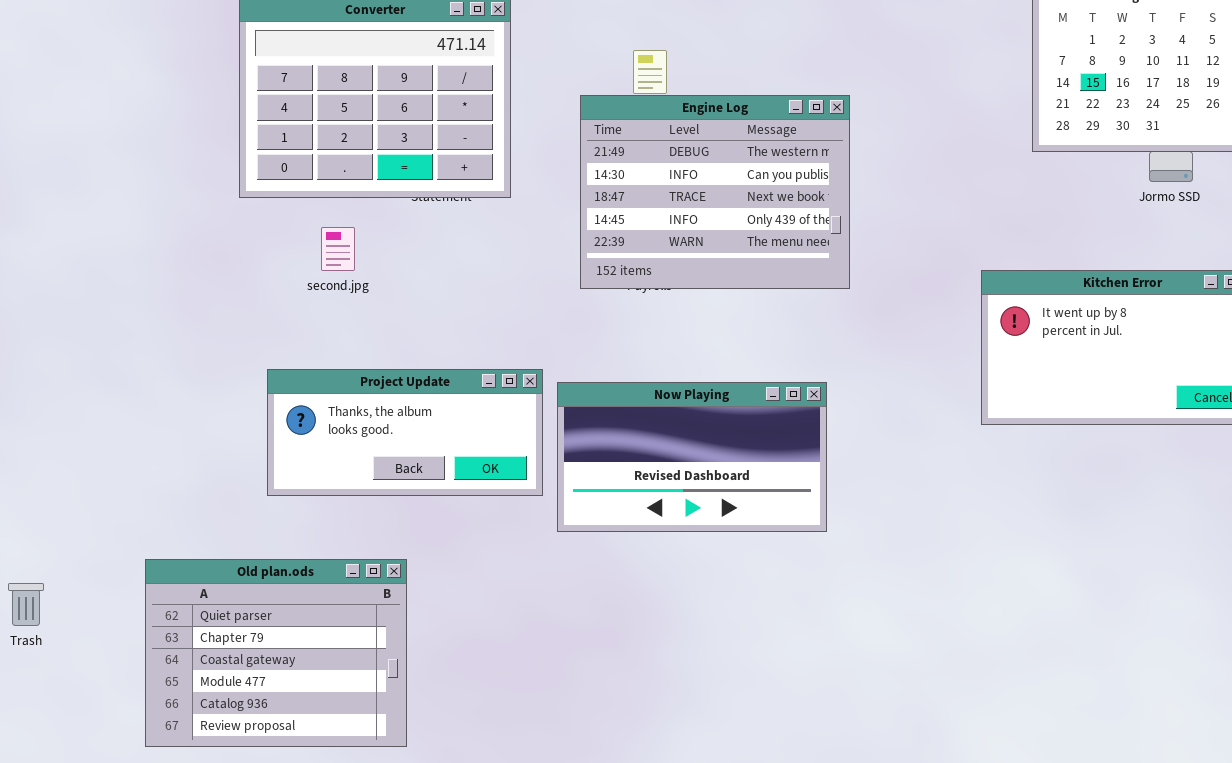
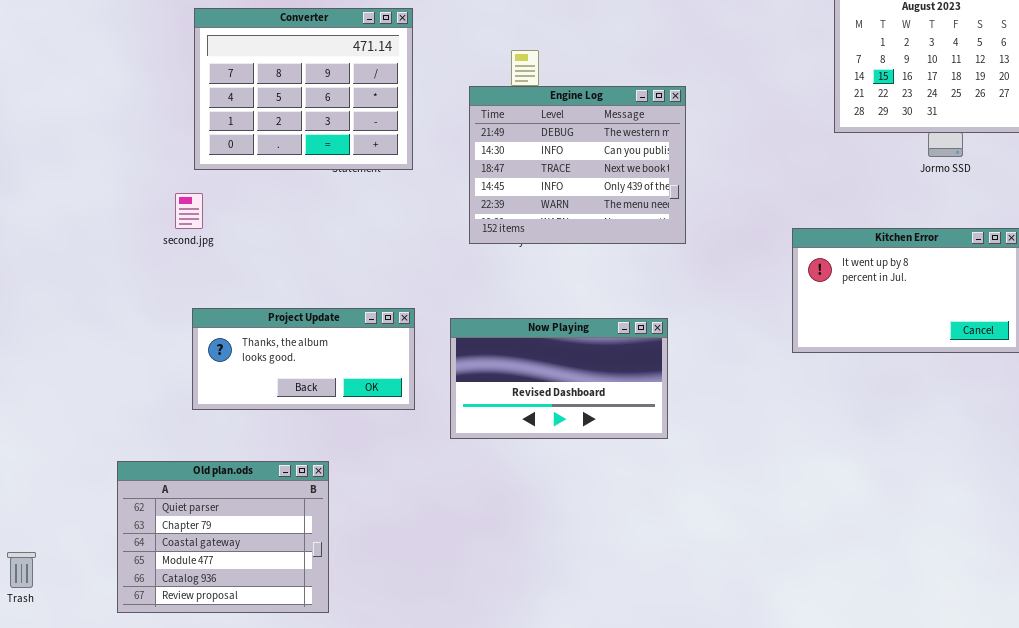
second.jpg: [321,227,355,271] -> [175,193,203,229], moved
Project Update: [267,369,543,496] -> [192,308,415,410], moved
Trash: [8,583,44,626] -> [7,552,36,588], moved

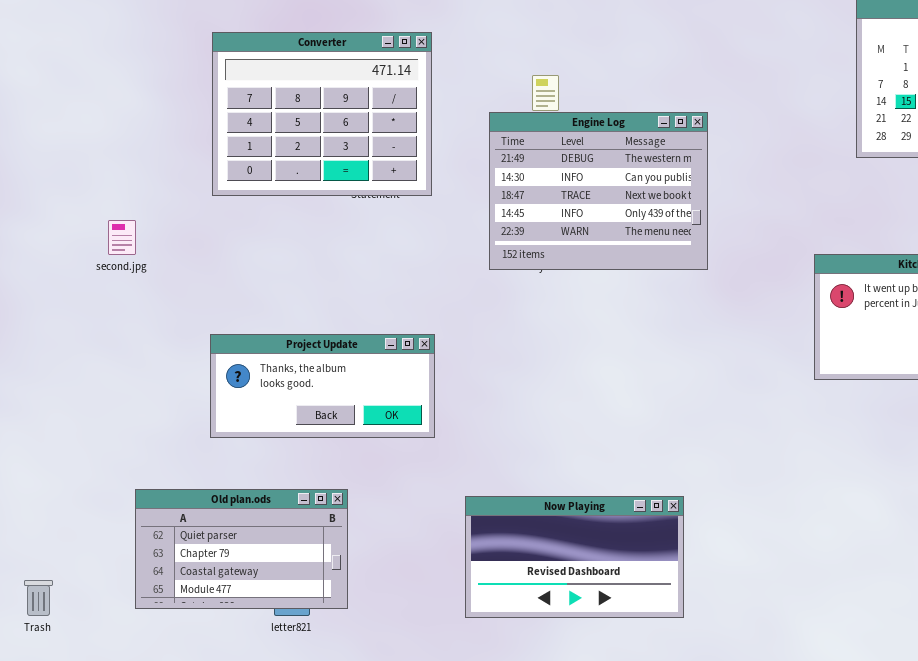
second.jpg: [175,193,203,229] -> [108,220,136,255], moved
Now Playing: [450,318,668,439] -> [465,496,684,618], moved
Old plan.ods: [117,461,329,613] -> [135,489,348,609], resized

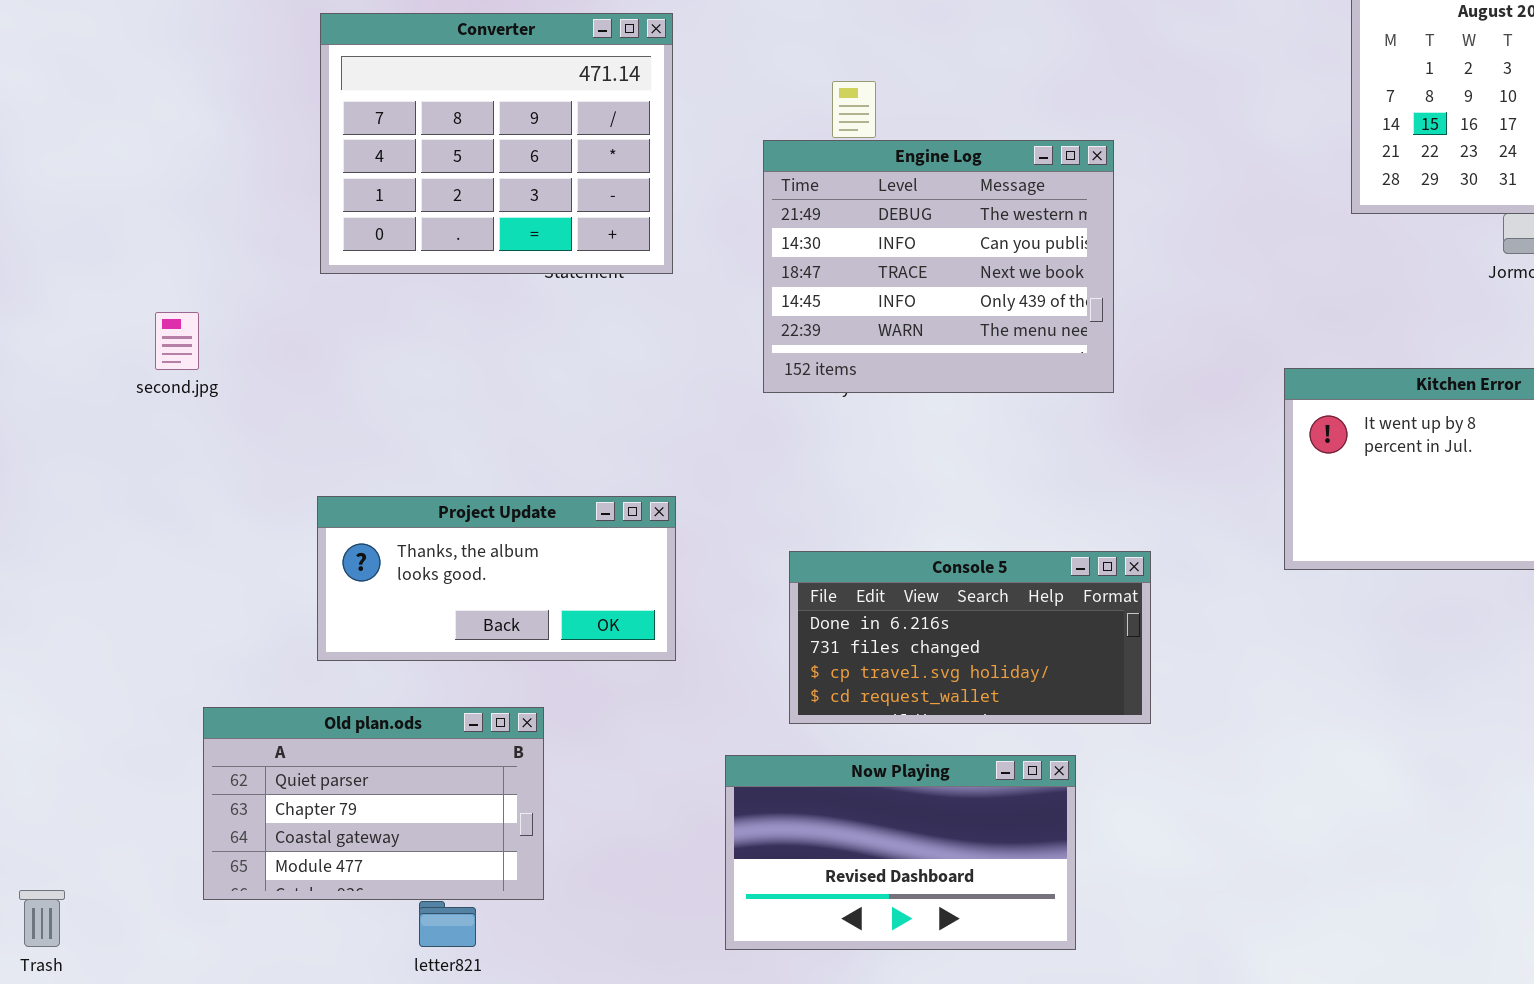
Console 5: none -> [789,551,1151,724], opened
Old plan.ods: [135,489,348,609] -> [203,707,544,900], moved

